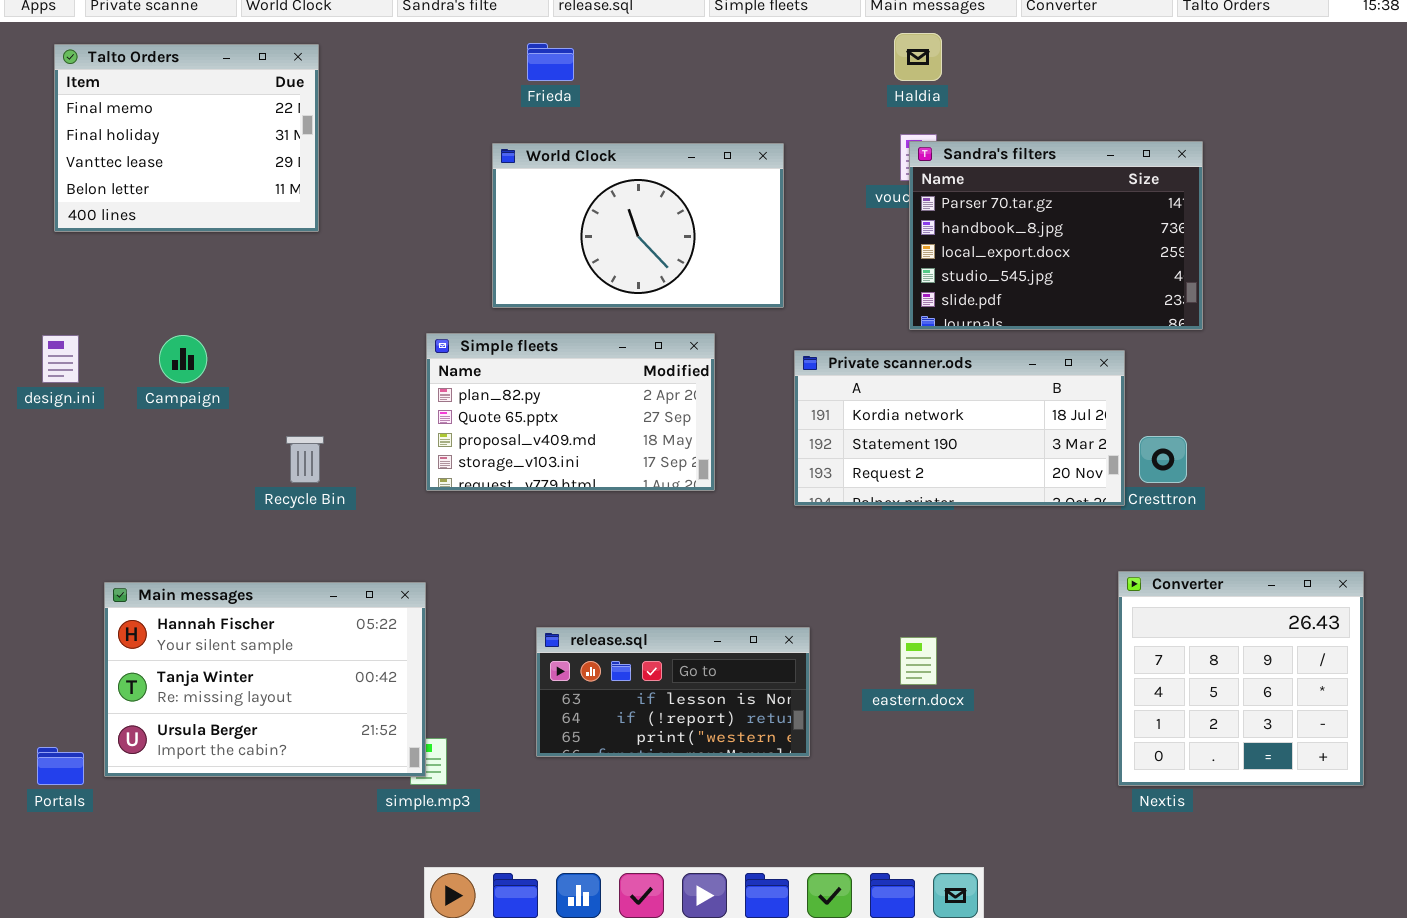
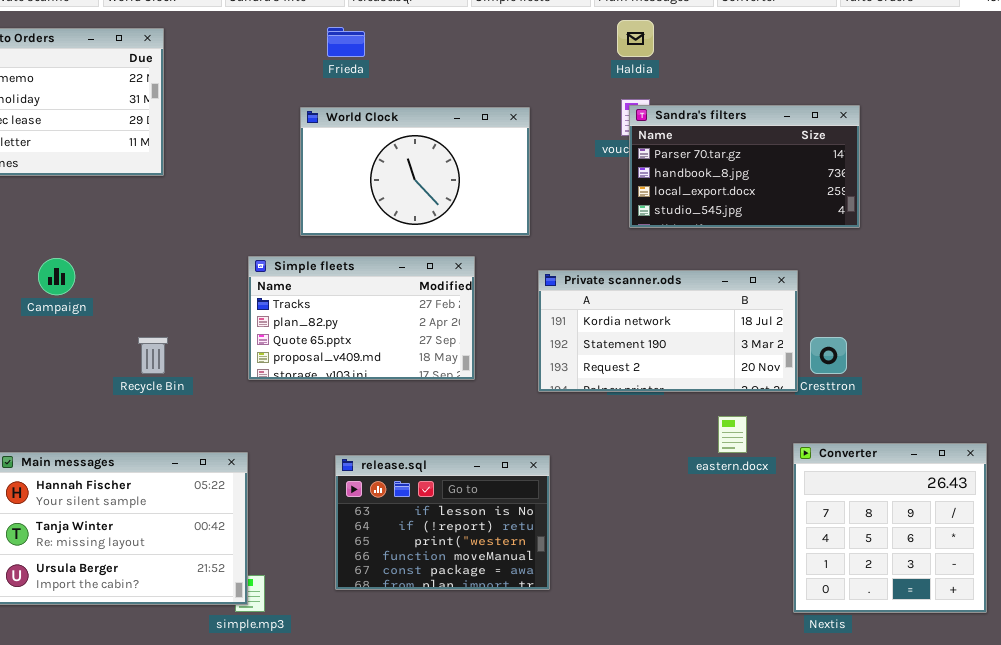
Sandra's filters: [909,141,1203,330] -> [629,105,860,228], resized
Simple fleets: [426,333,715,491] -> [248,256,475,380], scrolled up 1 row
release.sql: [536,627,810,757] -> [335,455,550,590], resized
eastern.docx: [900,637,937,685] -> [718,416,747,453], moved

